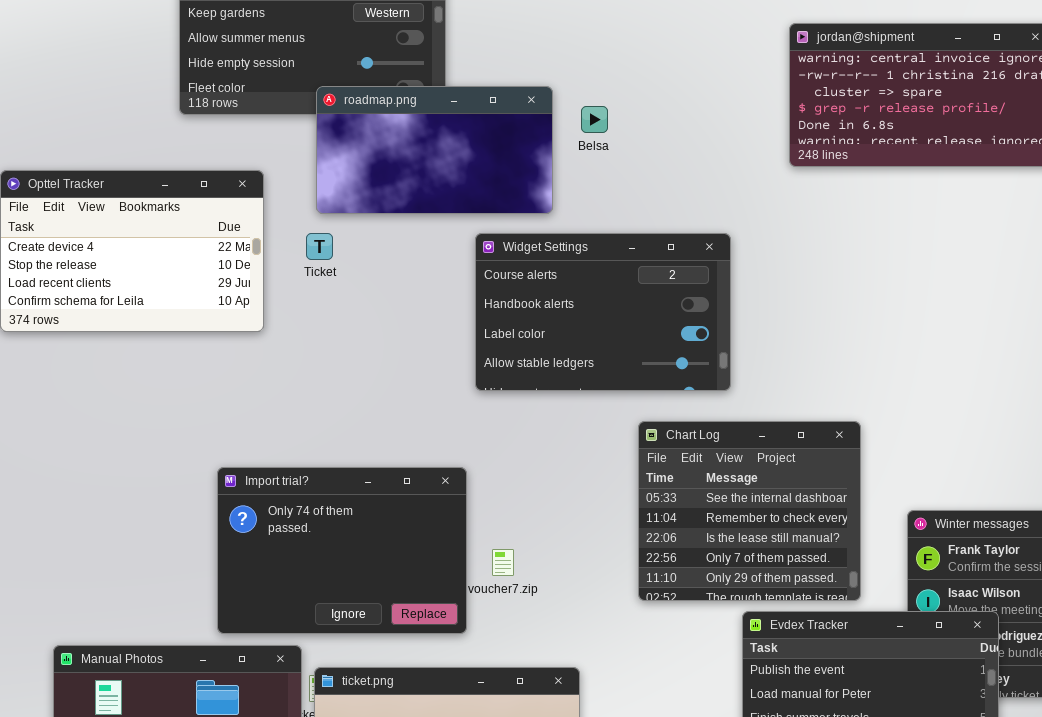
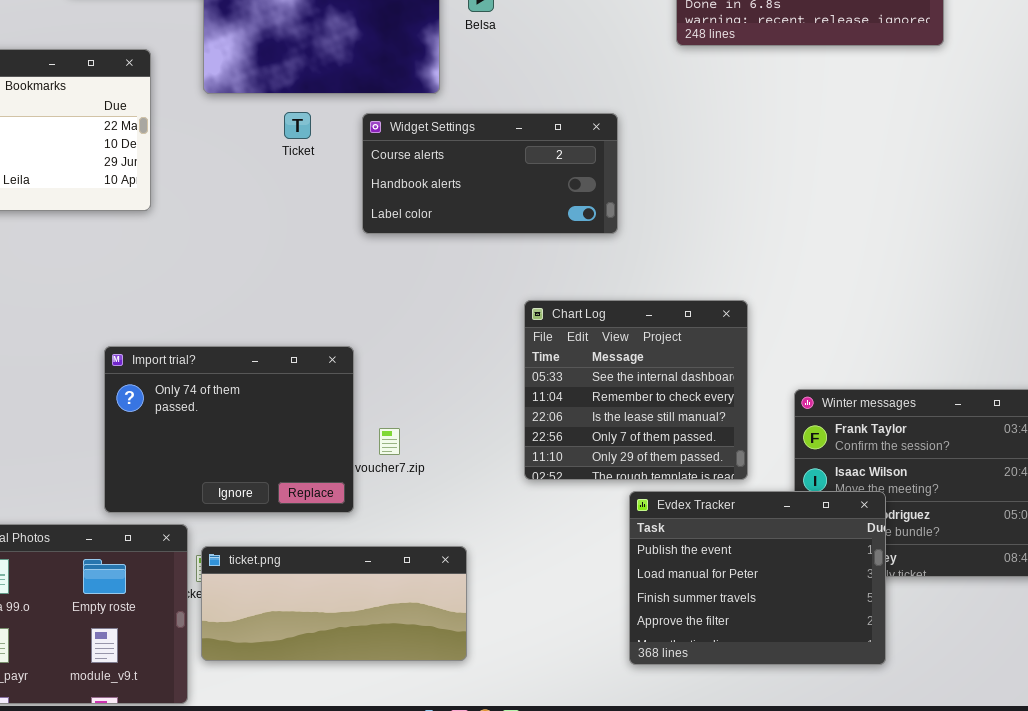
Ticket: [306,233,333,260] -> [284,112,311,139], moved
Widget Settings: [475,233,731,391] -> [362,113,618,234], resized

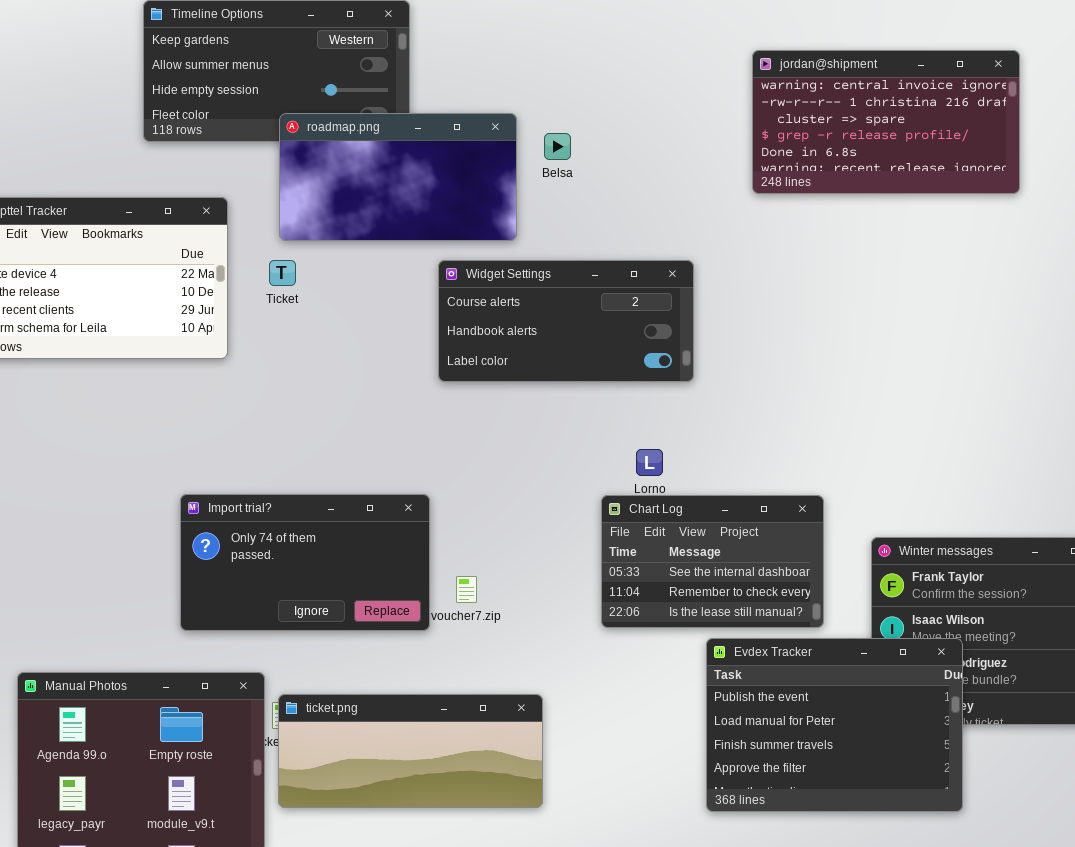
Ticket: [284,112,311,139] -> [269,260,296,286], moved
Chart Log: [524,300,748,480] -> [601,495,824,628], resized
Import trial?: [104,346,354,513] -> [180,494,430,631], resized

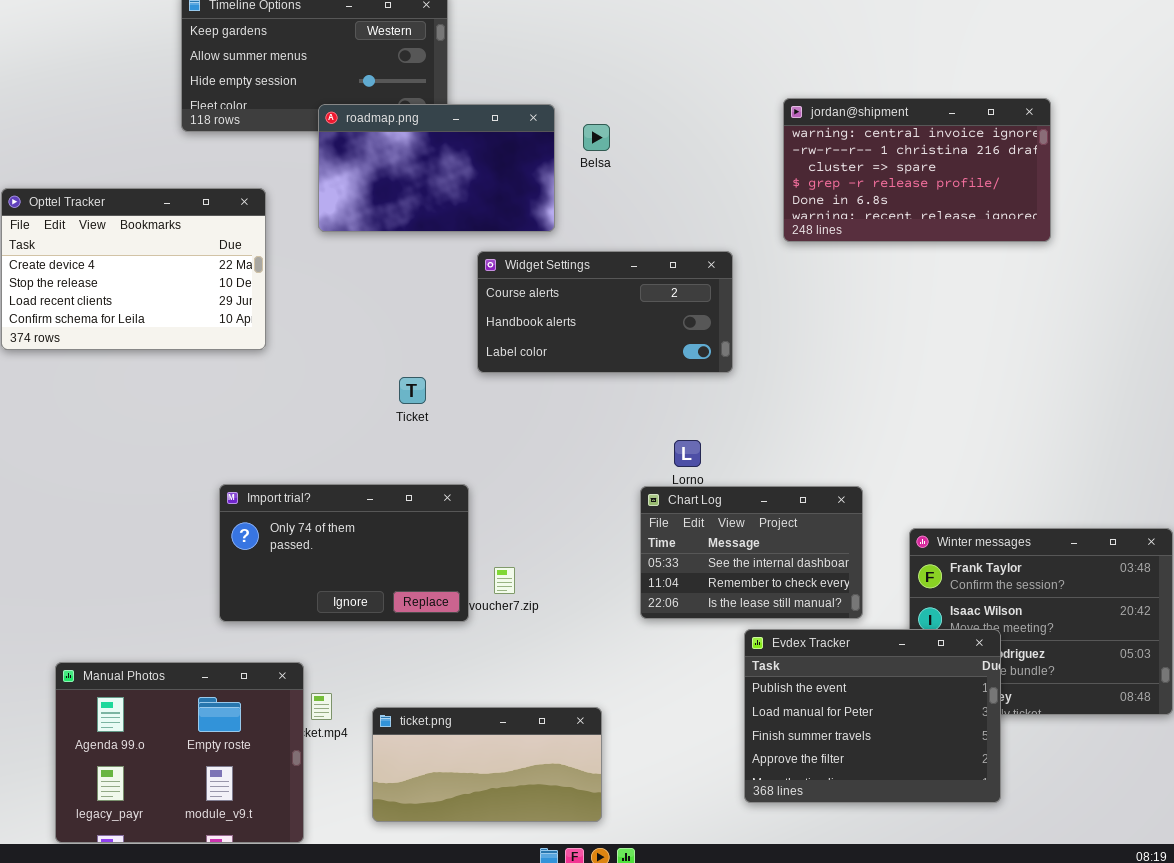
jordan@shipment: [752,50,1020,194] -> [783,98,1051,242], moved
Ticket: [269,260,296,286] -> [399,377,426,404], moved
ticket.png: [278,694,543,808] -> [372,707,602,822], moved, resized

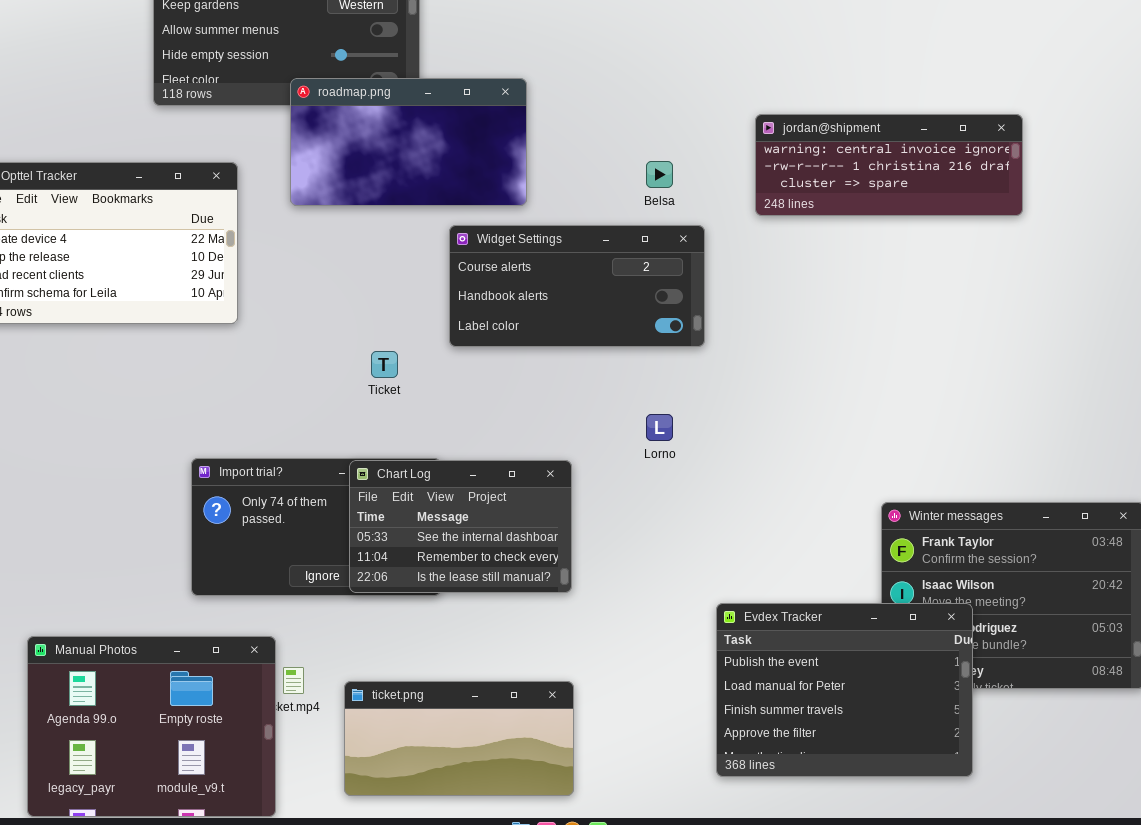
jordan@shipment: [783,98,1051,242] -> [755,114,1023,216], resized
Belsa: [583,124,610,151] -> [646,161,673,188], moved
Chart Log: [640,486,863,619] -> [349,460,572,593], moved

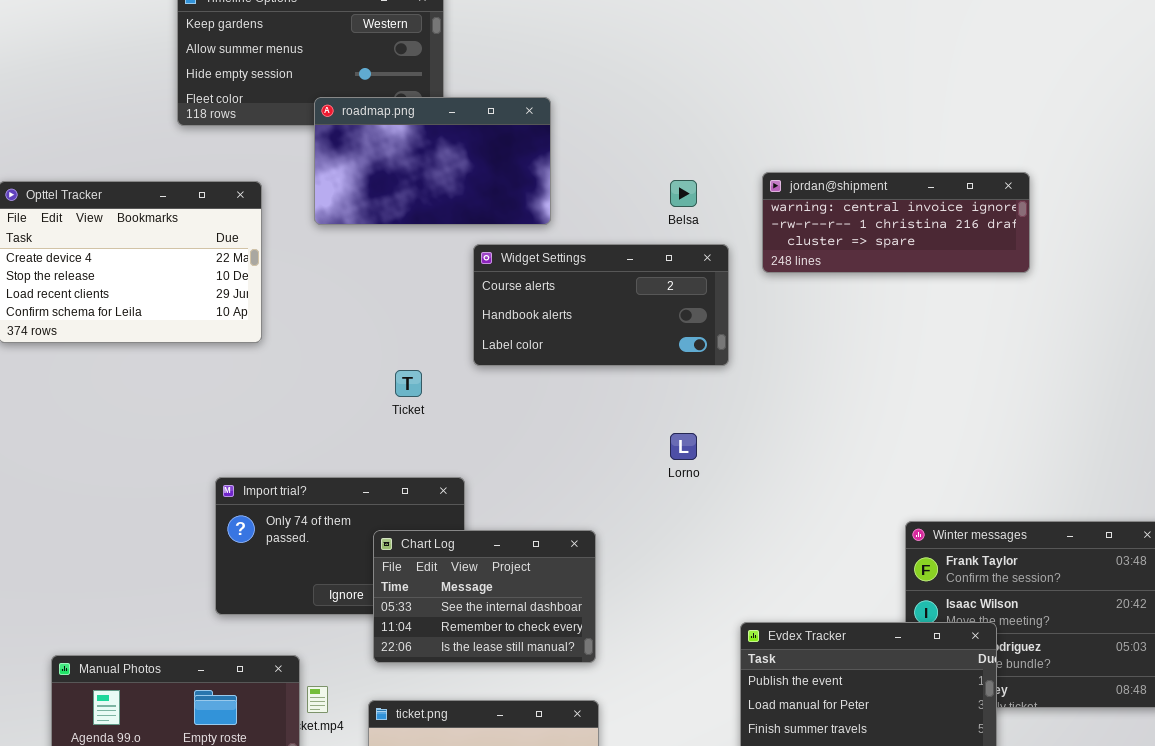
jordan@shipment: [755,114,1023,216] -> [762,172,1030,273], moved
Chart Log: [349,460,572,593] -> [373,530,596,663], moved

